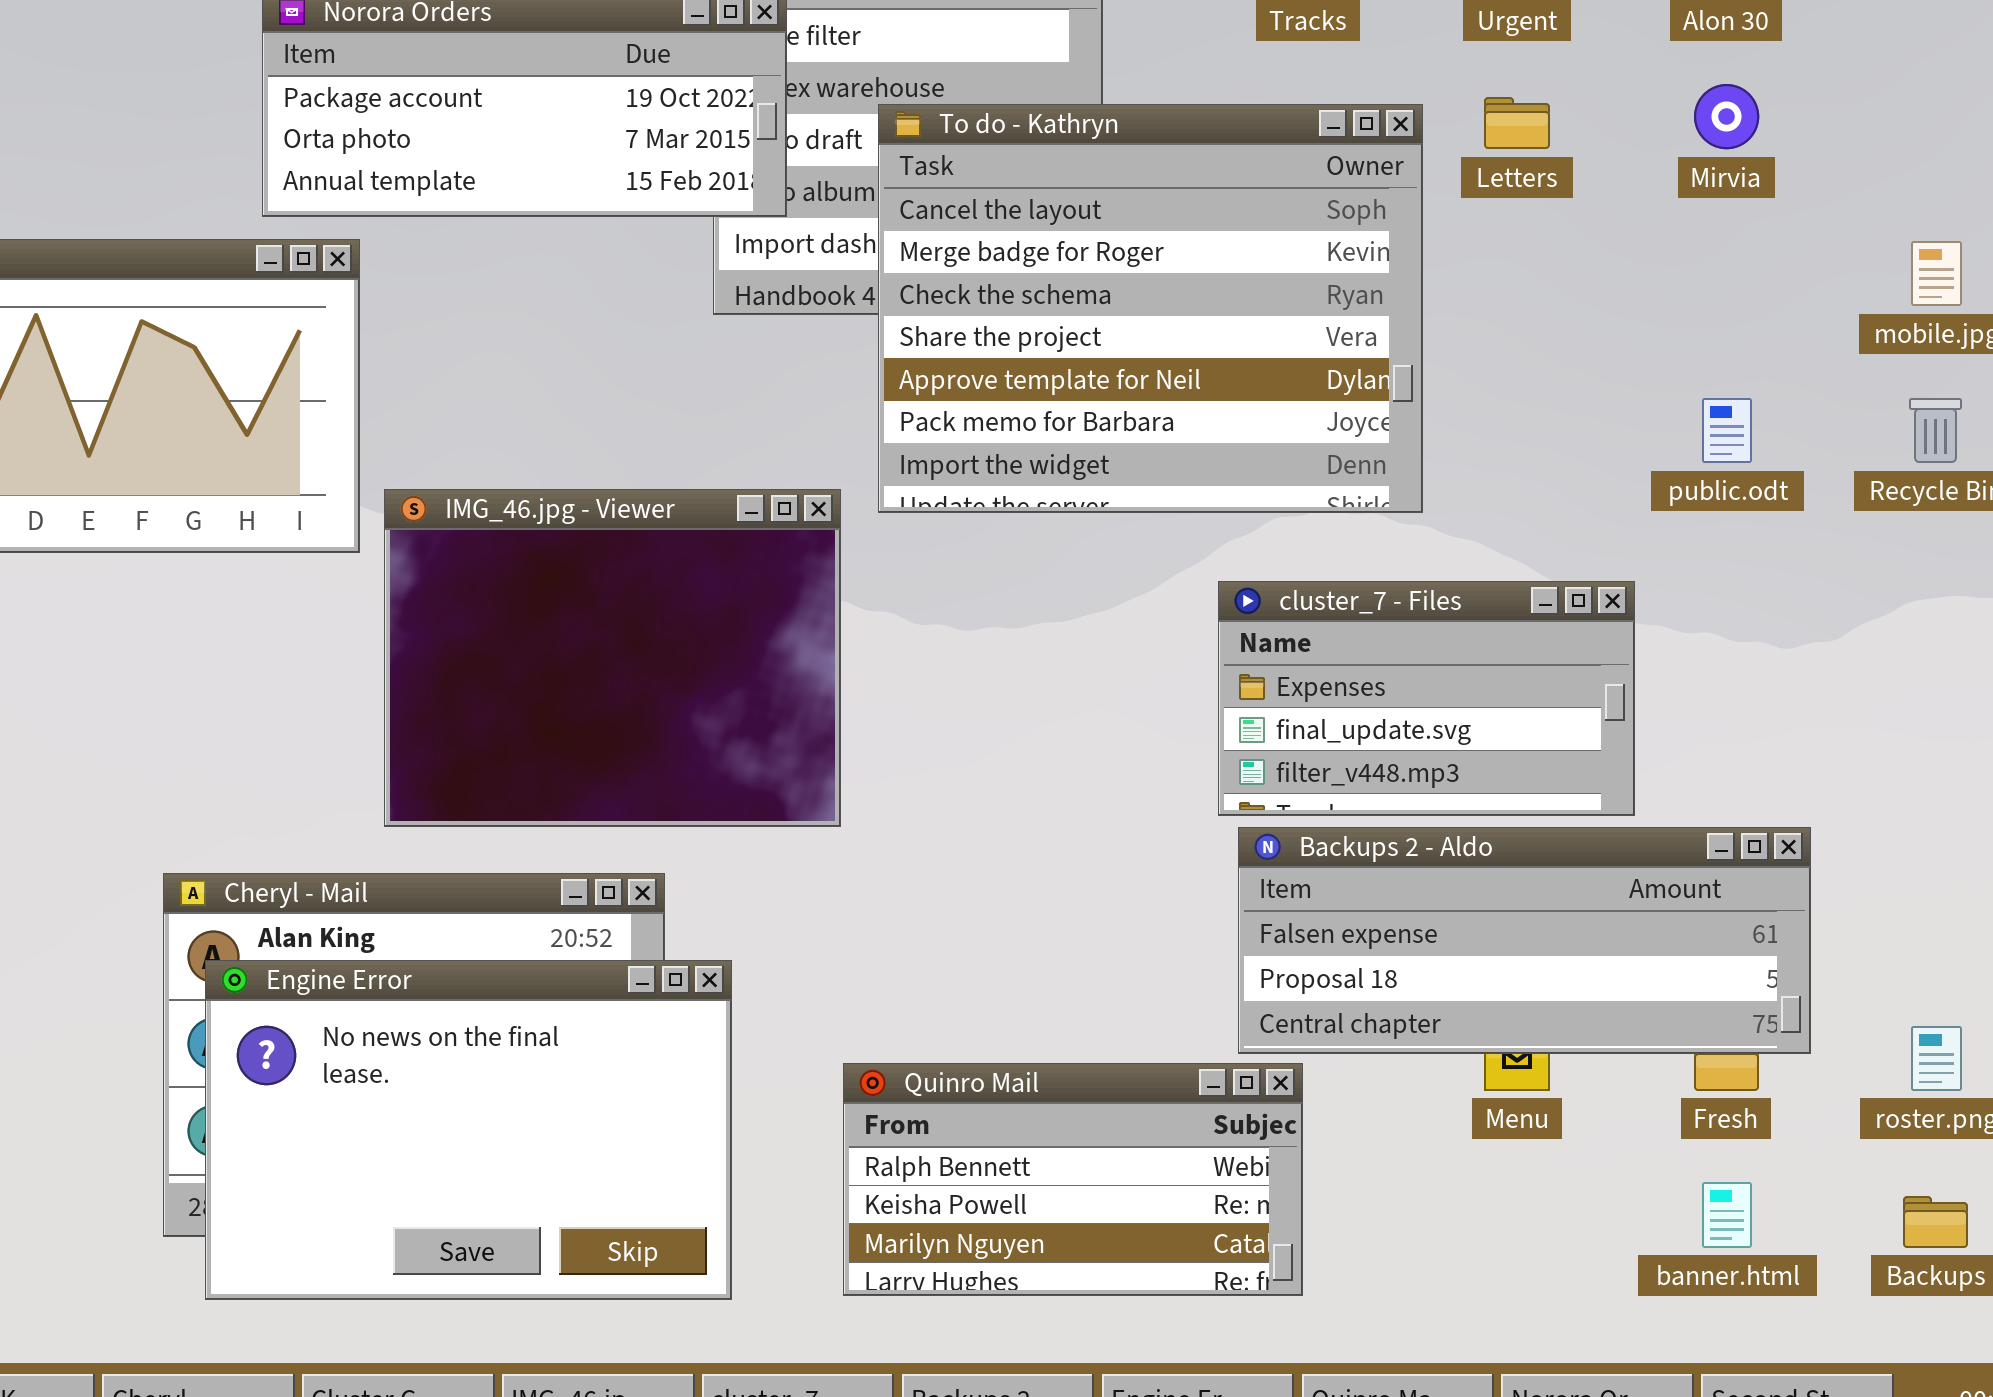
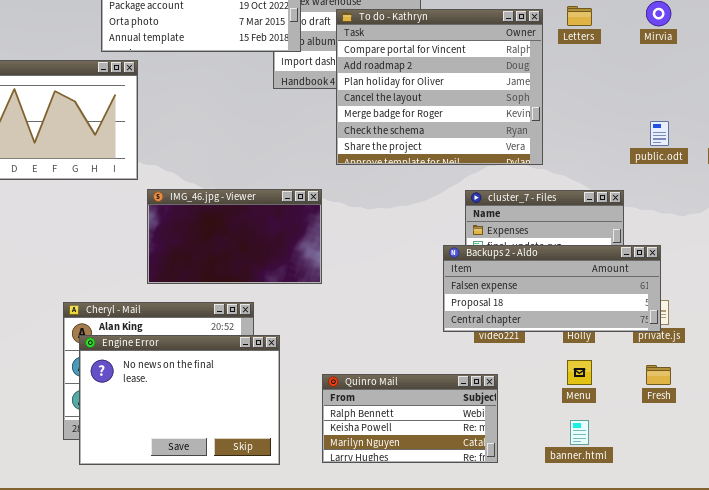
To do - Kathryn: [878,104,1423,513] -> [336,9,543,165], scrolled up 3 rows
IMG_46.jpg - Viewer: [384,489,841,827] -> [147,189,322,284], resized
Backups 2 - Aldo: [1238,827,1811,1054] -> [443,245,661,332], moved
banner.html: [1702,1182,1752,1248] -> [570,420,589,445], moved

